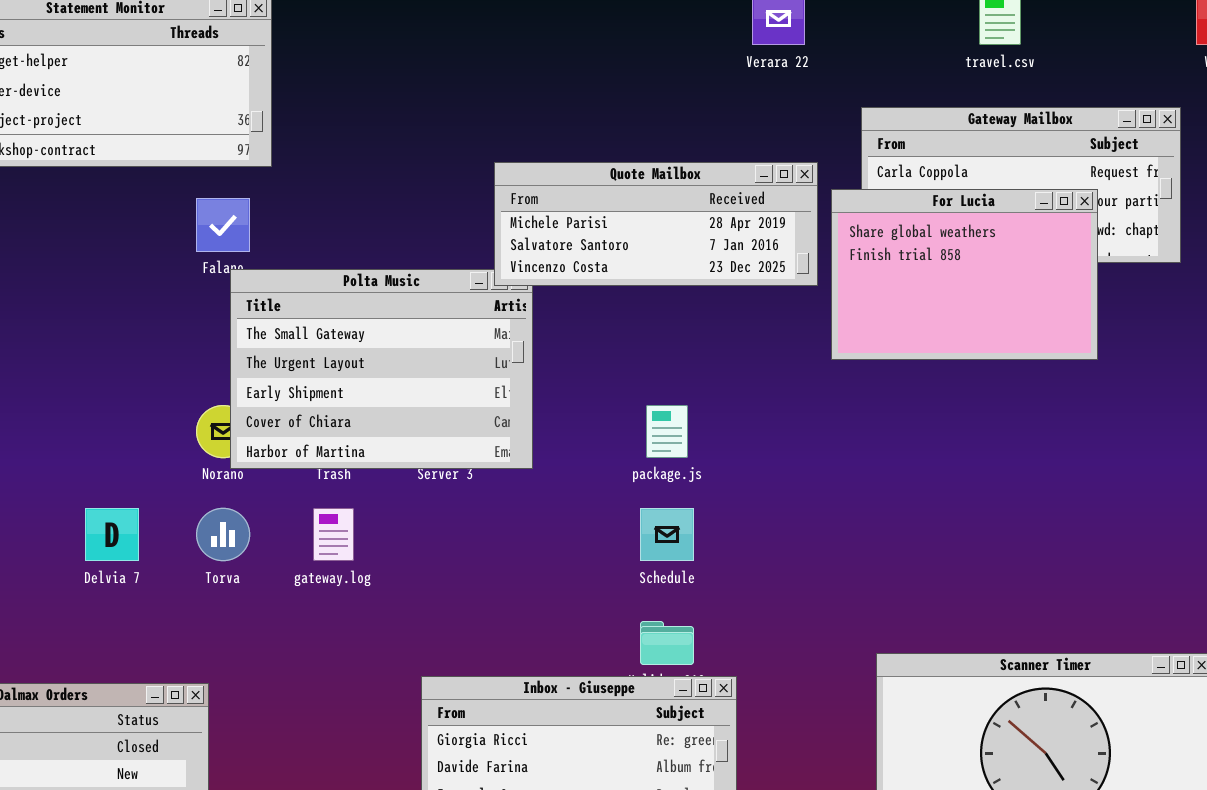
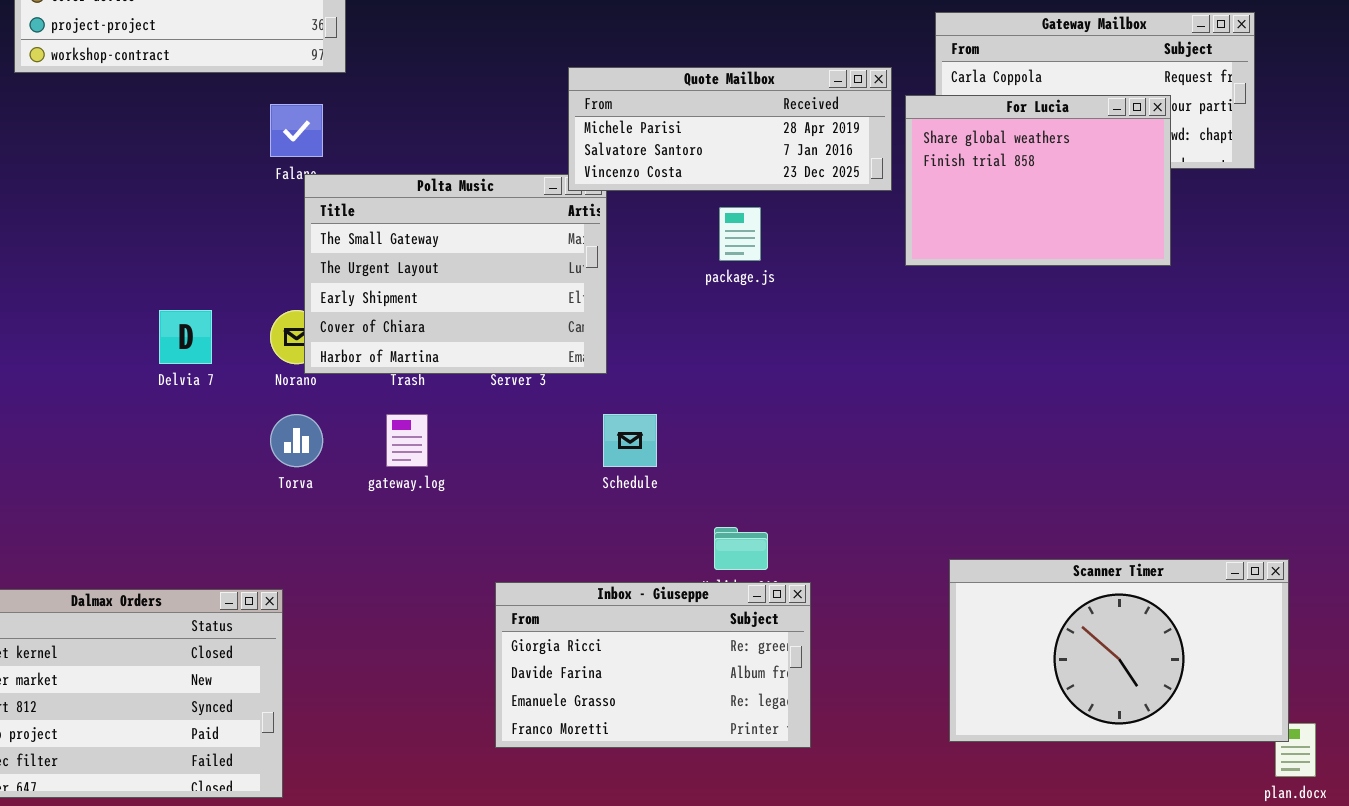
package.js: [646,405,688,458] -> [719,207,761,261], moved
Delvia 7: [85,508,139,561] -> [159,310,212,364], moved
Schedule: [640,508,694,561] -> [603,414,657,467], moved

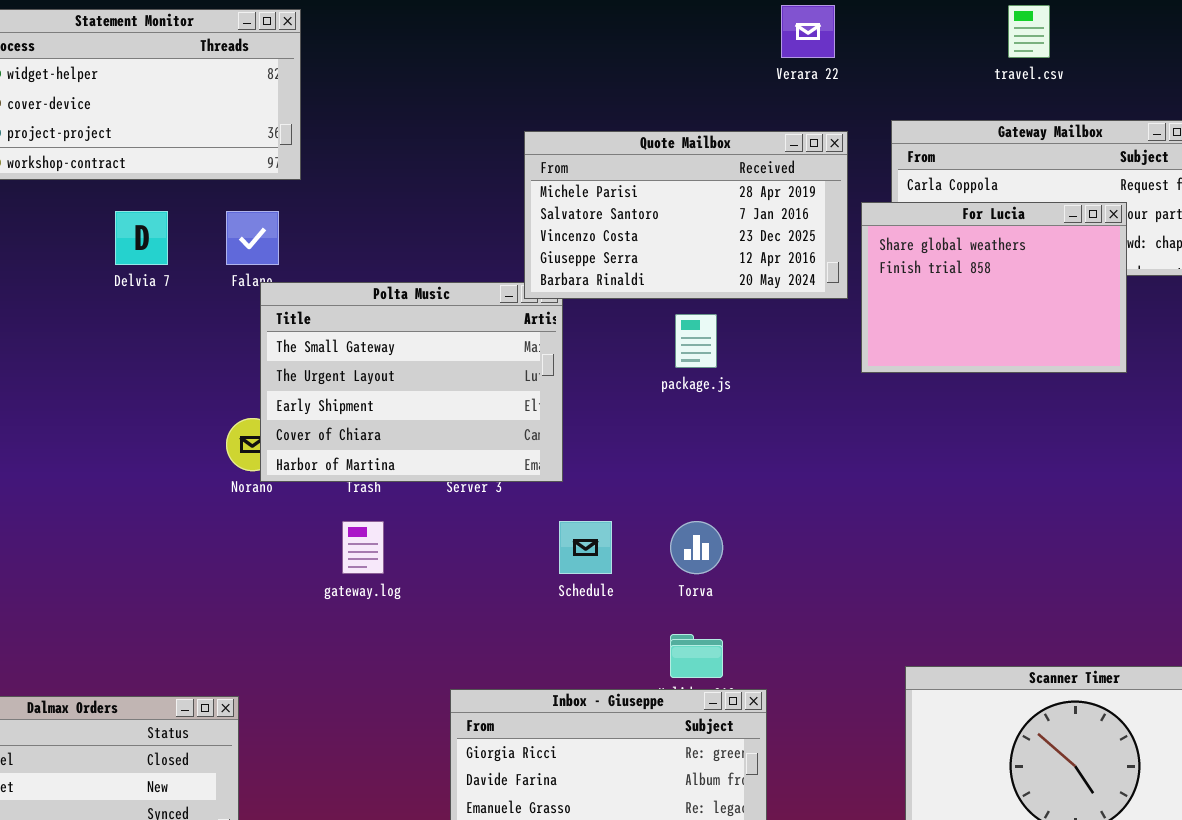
Quote Mailbox: [568,67,892,191] -> [524,131,848,299], resized
Delvia 7: [159,310,212,364] -> [115,211,168,265], moved
Torva: [270,414,323,467] -> [670,521,723,574], moved

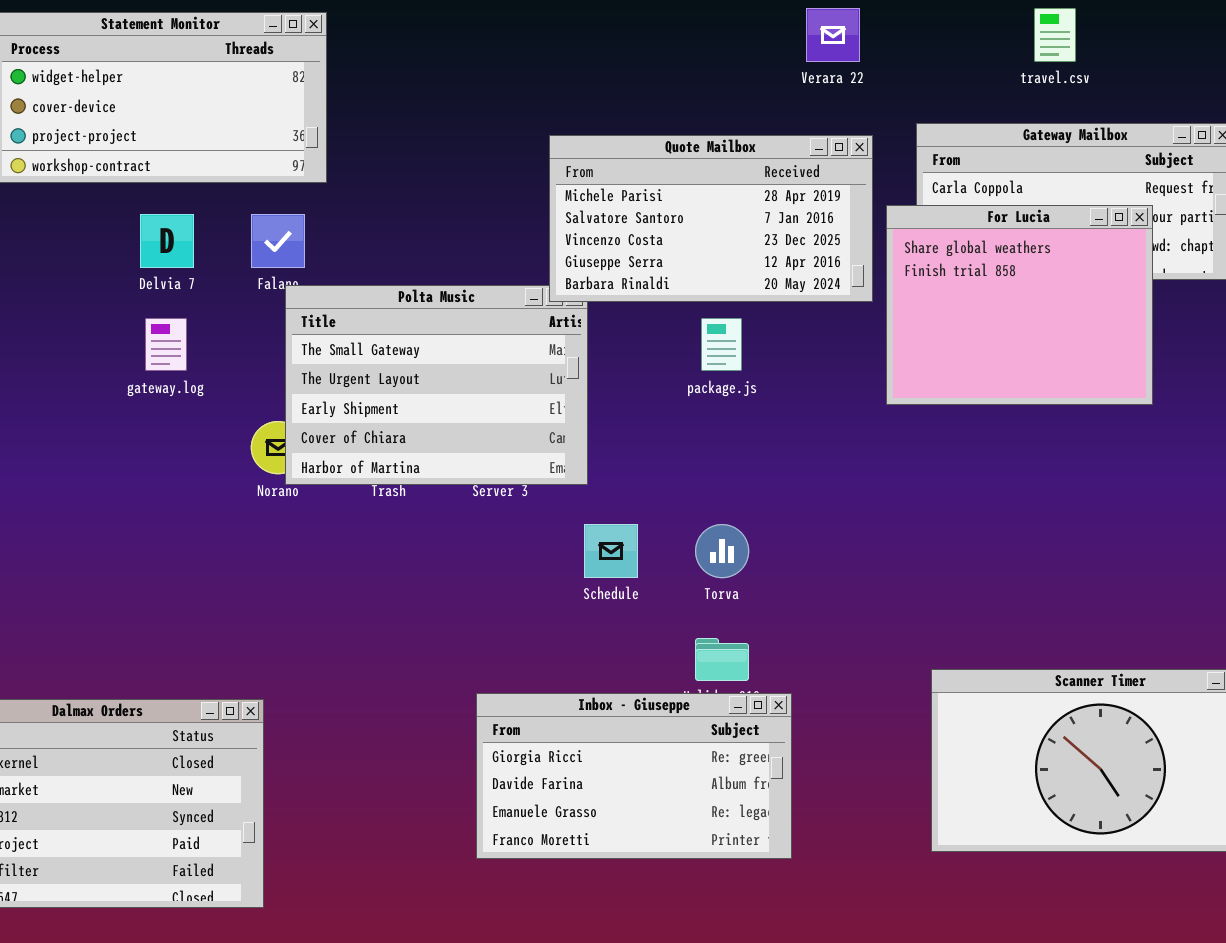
For Lucia: [861,202,1127,373] -> [886,205,1153,405], resized
gateway.log: [342,521,384,574] -> [145,318,187,371], moved

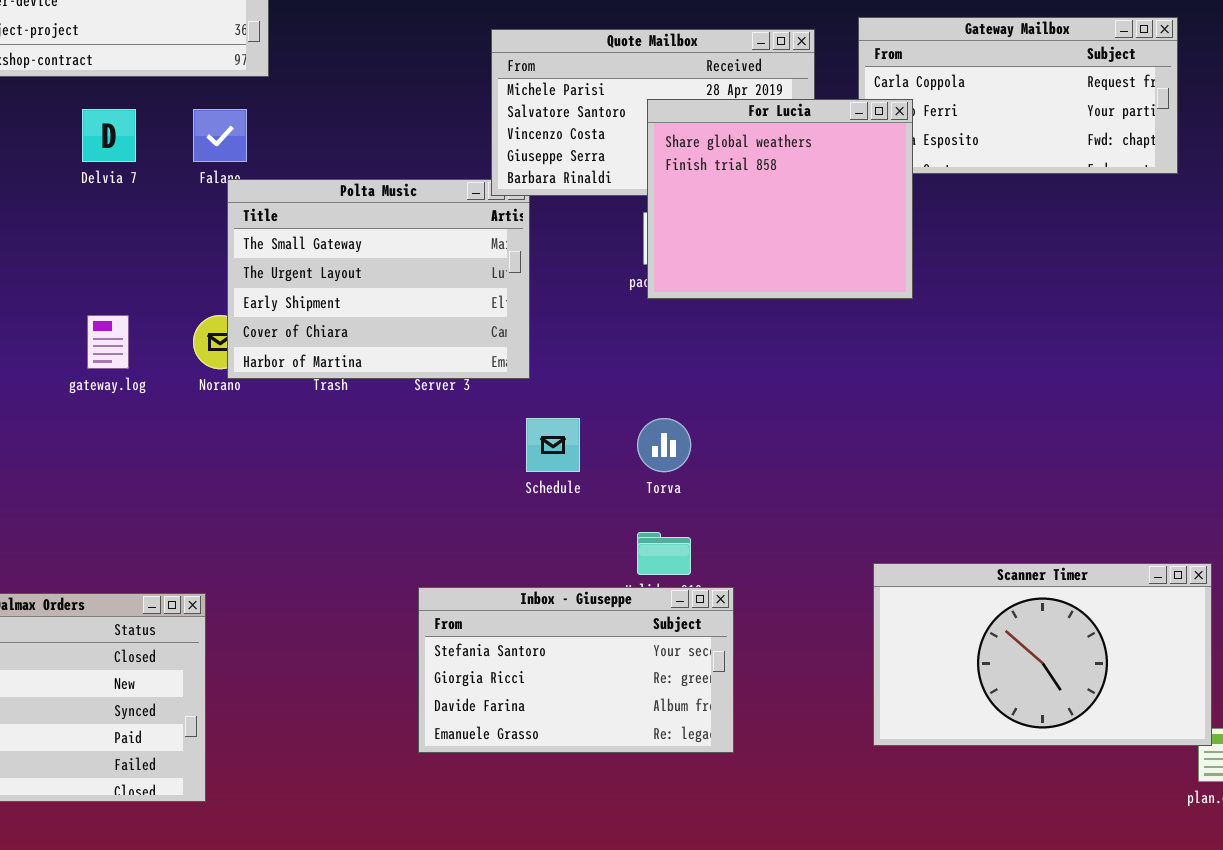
For Lucia: [886,205,1153,405] -> [647,99,913,299], moved
gateway.log: [145,318,187,371] -> [87,315,129,369], moved
Inbox - Giuseppe: [476,693,792,859] -> [418,587,734,753], scrolled up 1 row

